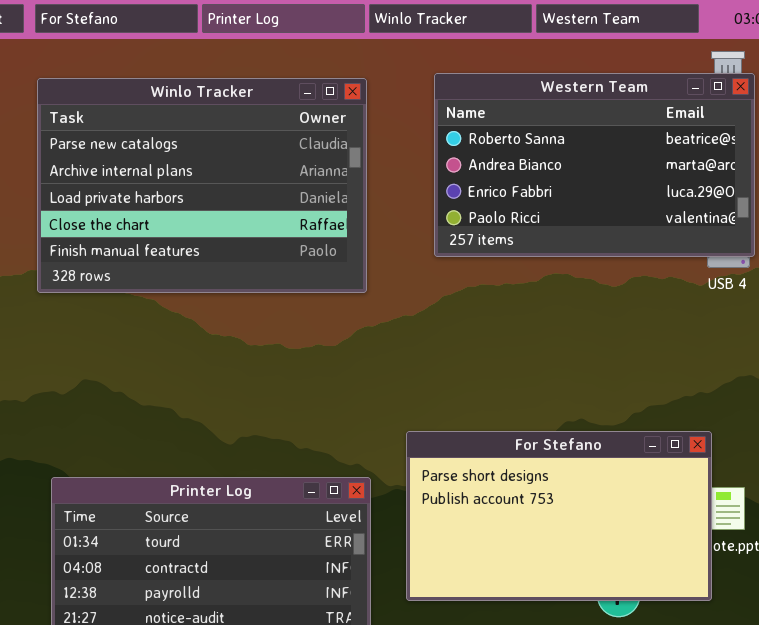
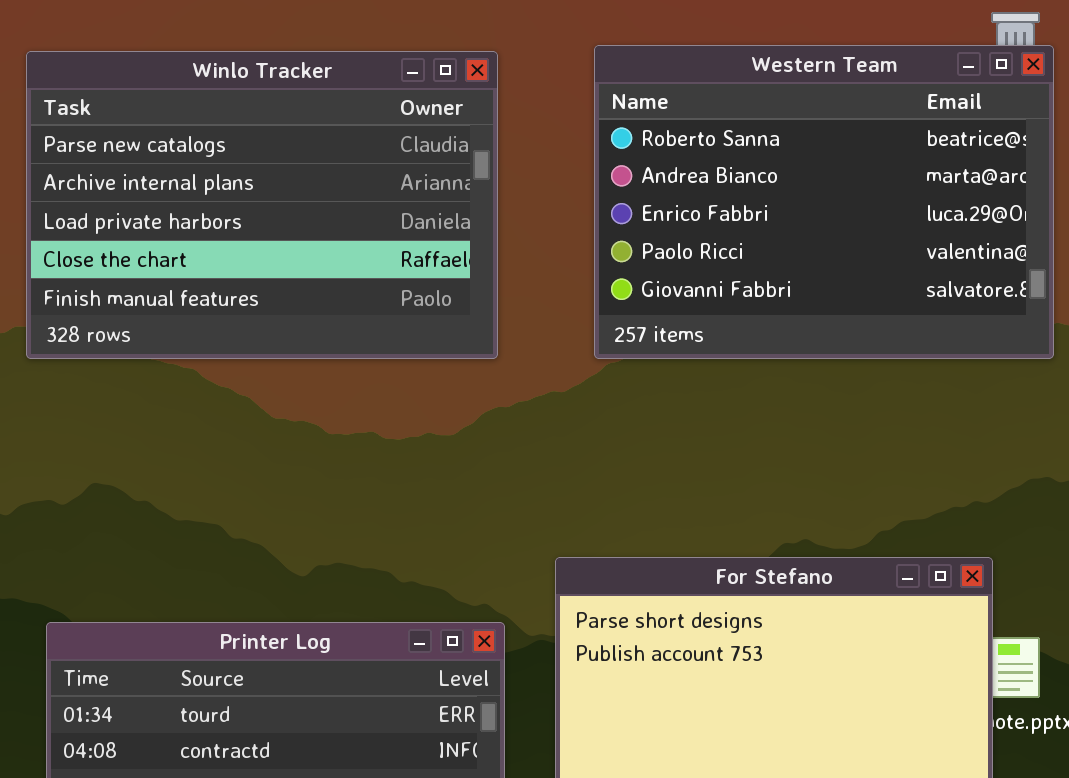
Western Team: [434,73,755,257] -> [594,45,1054,359], resized

